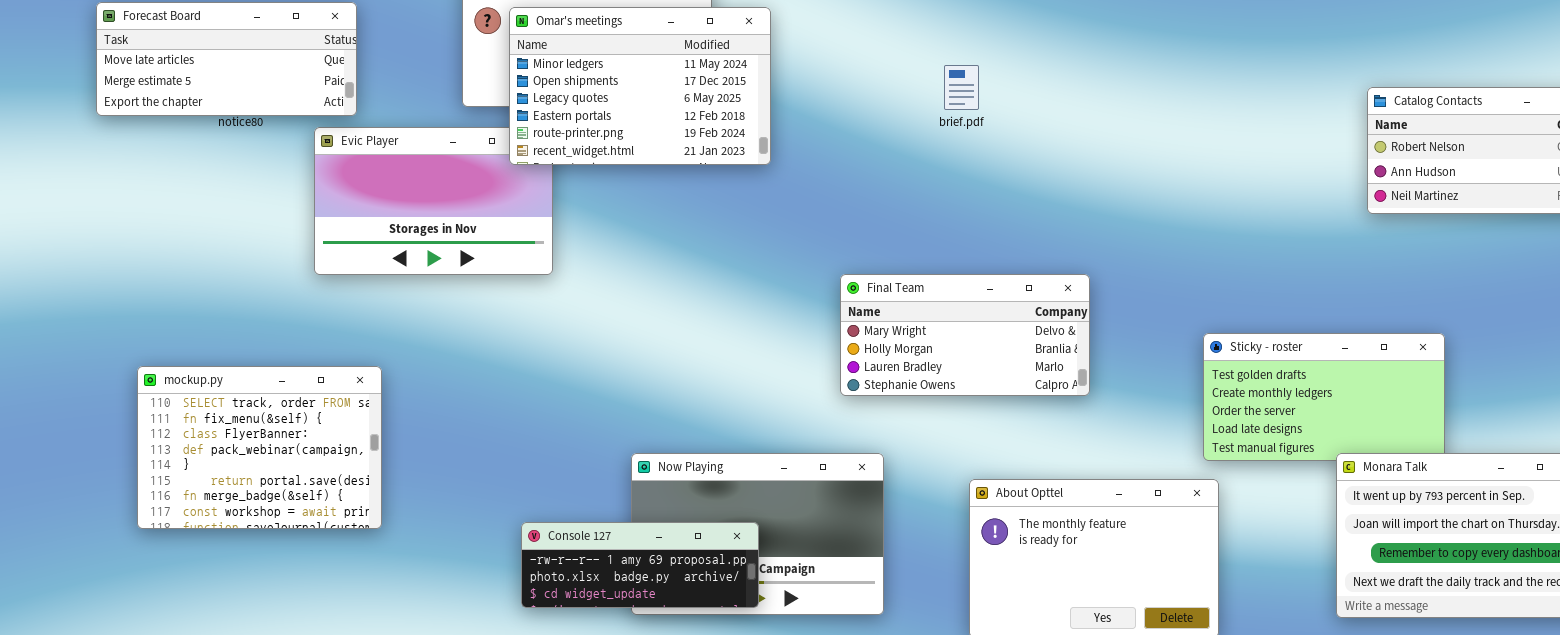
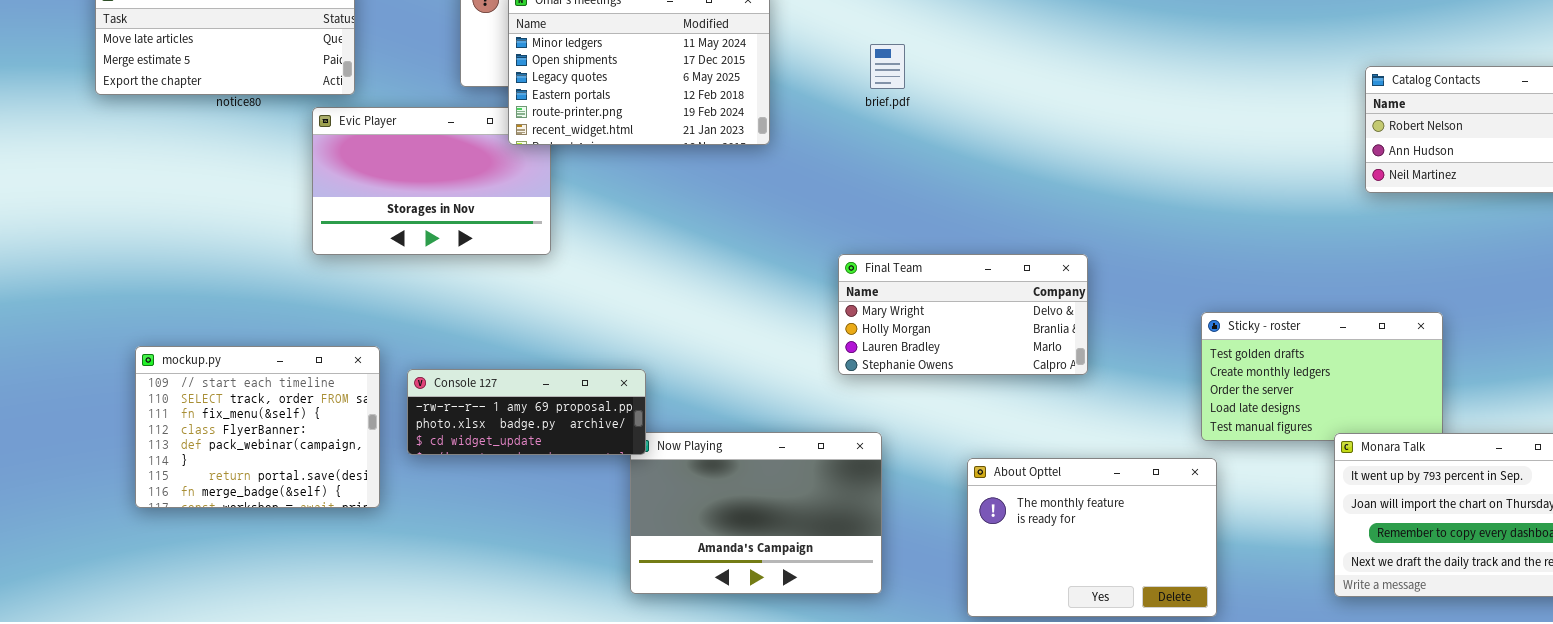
brief.pdf: [944,65,979,110] -> [870,44,905,89], moved
mockup.py: [137,366,382,529] -> [135,346,380,508], scrolled up 1 row
Console 127: [521,522,759,608] -> [407,369,646,455], moved

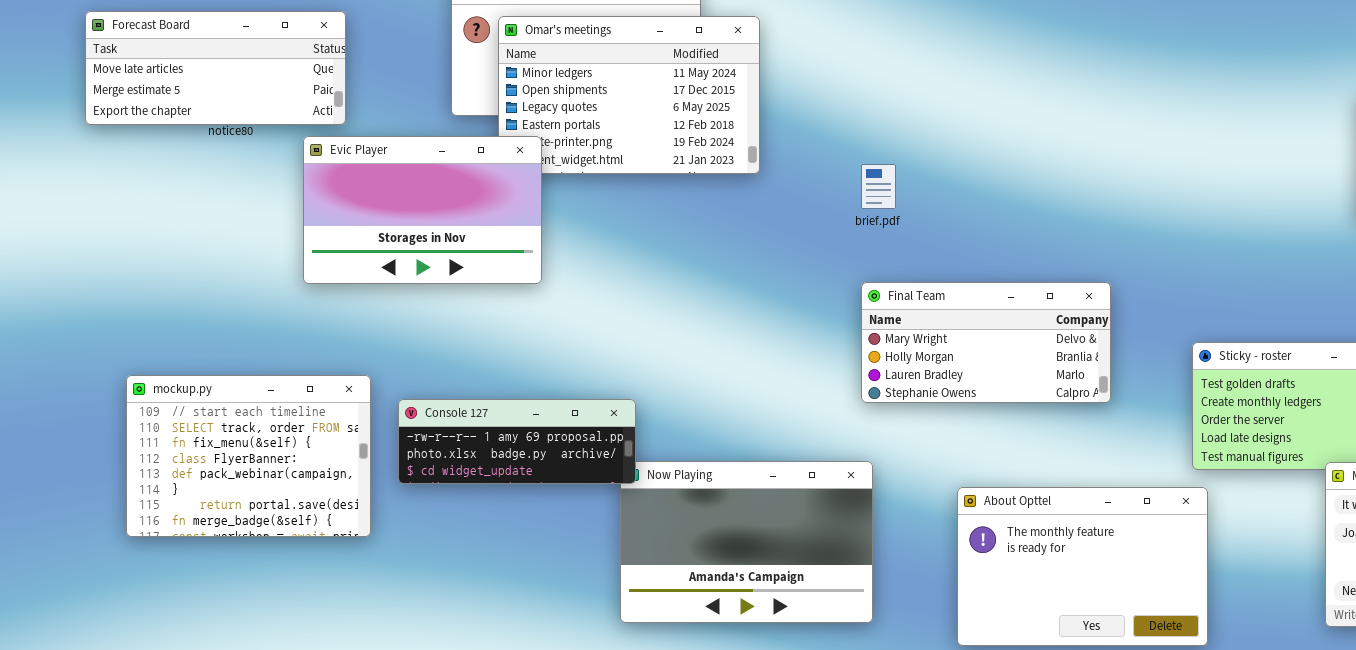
brief.pdf: [870,44,905,89] -> [861,164,896,209], moved
Evic Player: [312,107,551,255] -> [303,136,542,284], raised
Final Team: [838,254,1088,375] -> [861,282,1111,403], moved

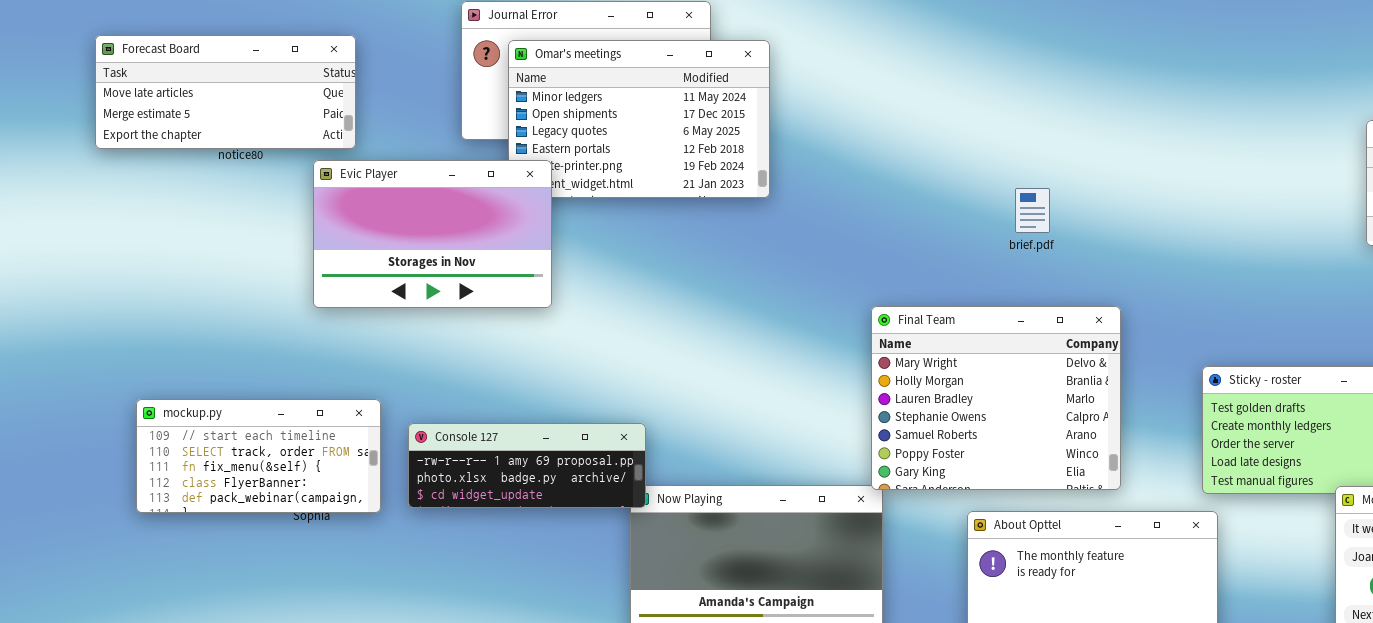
brief.pdf: [861,164,896,209] -> [1015,188,1050,233], moved
Final Team: [861,282,1111,403] -> [871,306,1121,490], resized
mockup.py: [126,375,371,537] -> [136,399,381,513], resized

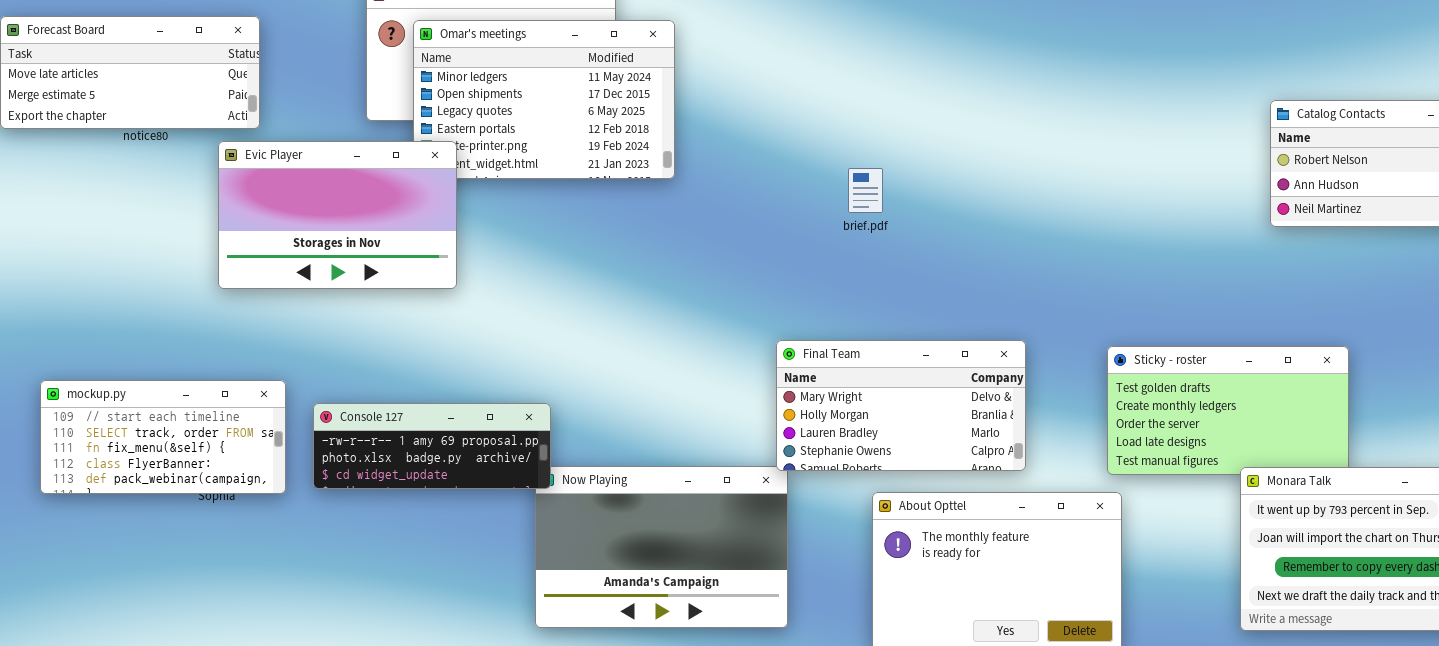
brief.pdf: [1015,188,1050,233] -> [848,168,883,213], moved
Final Team: [871,306,1121,490] -> [776,340,1026,471], resized

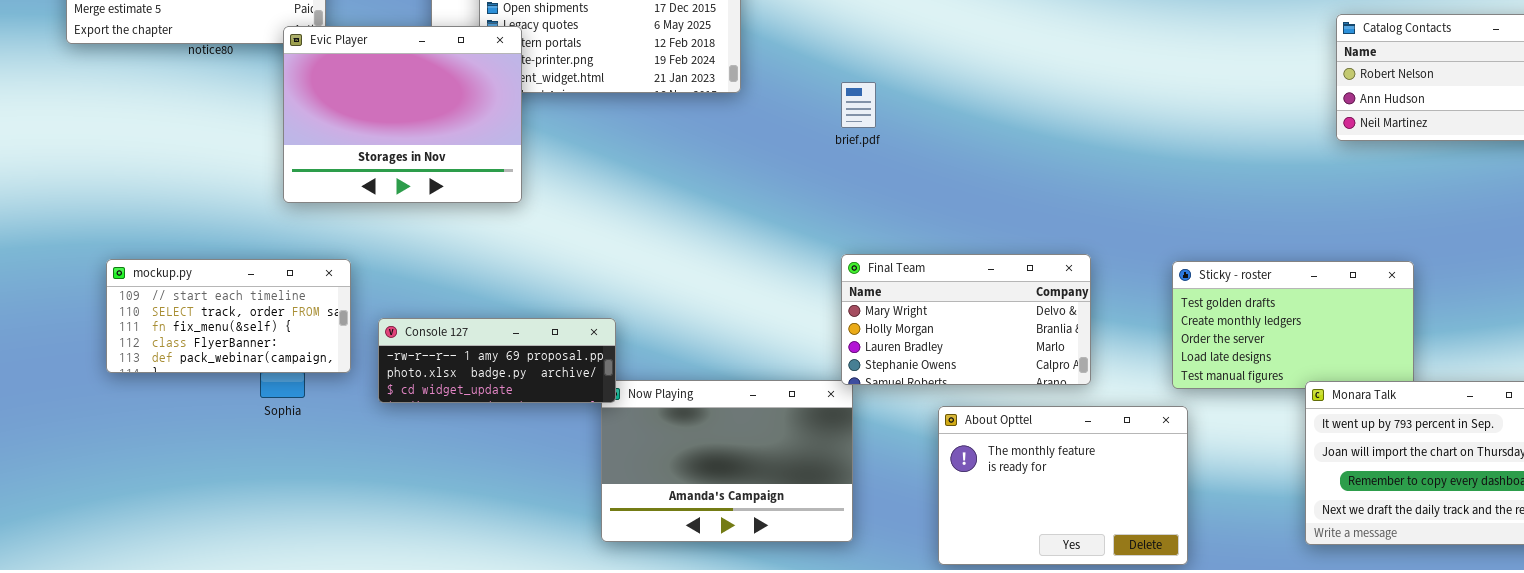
Evic Player: [218,141,457,289] -> [283,26,522,203], resized
brief.pdf: [848,168,883,213] -> [841,82,876,128], moved
mockup.py: [40,380,286,494] -> [106,259,351,373], moved

